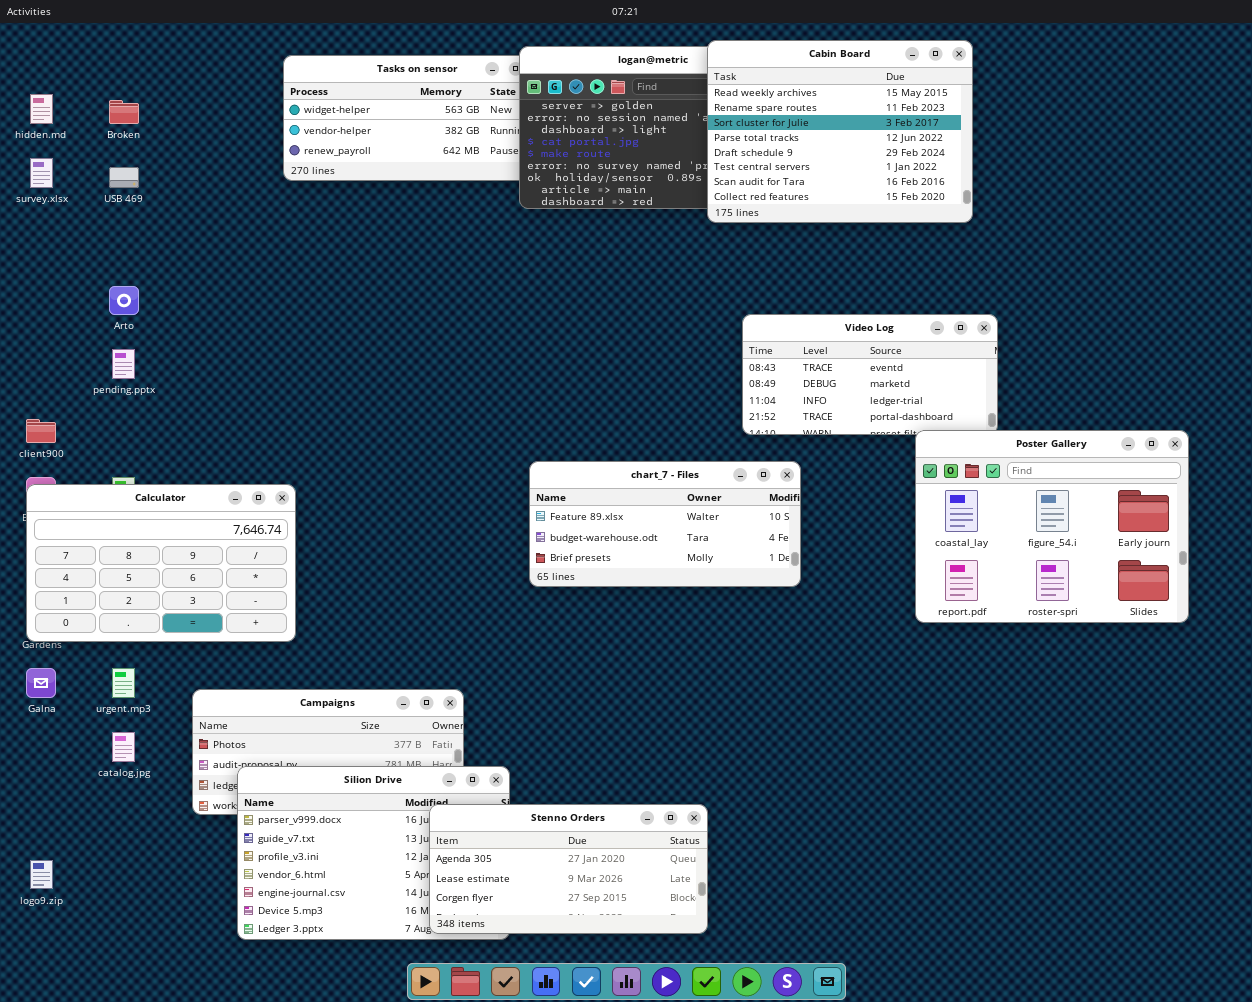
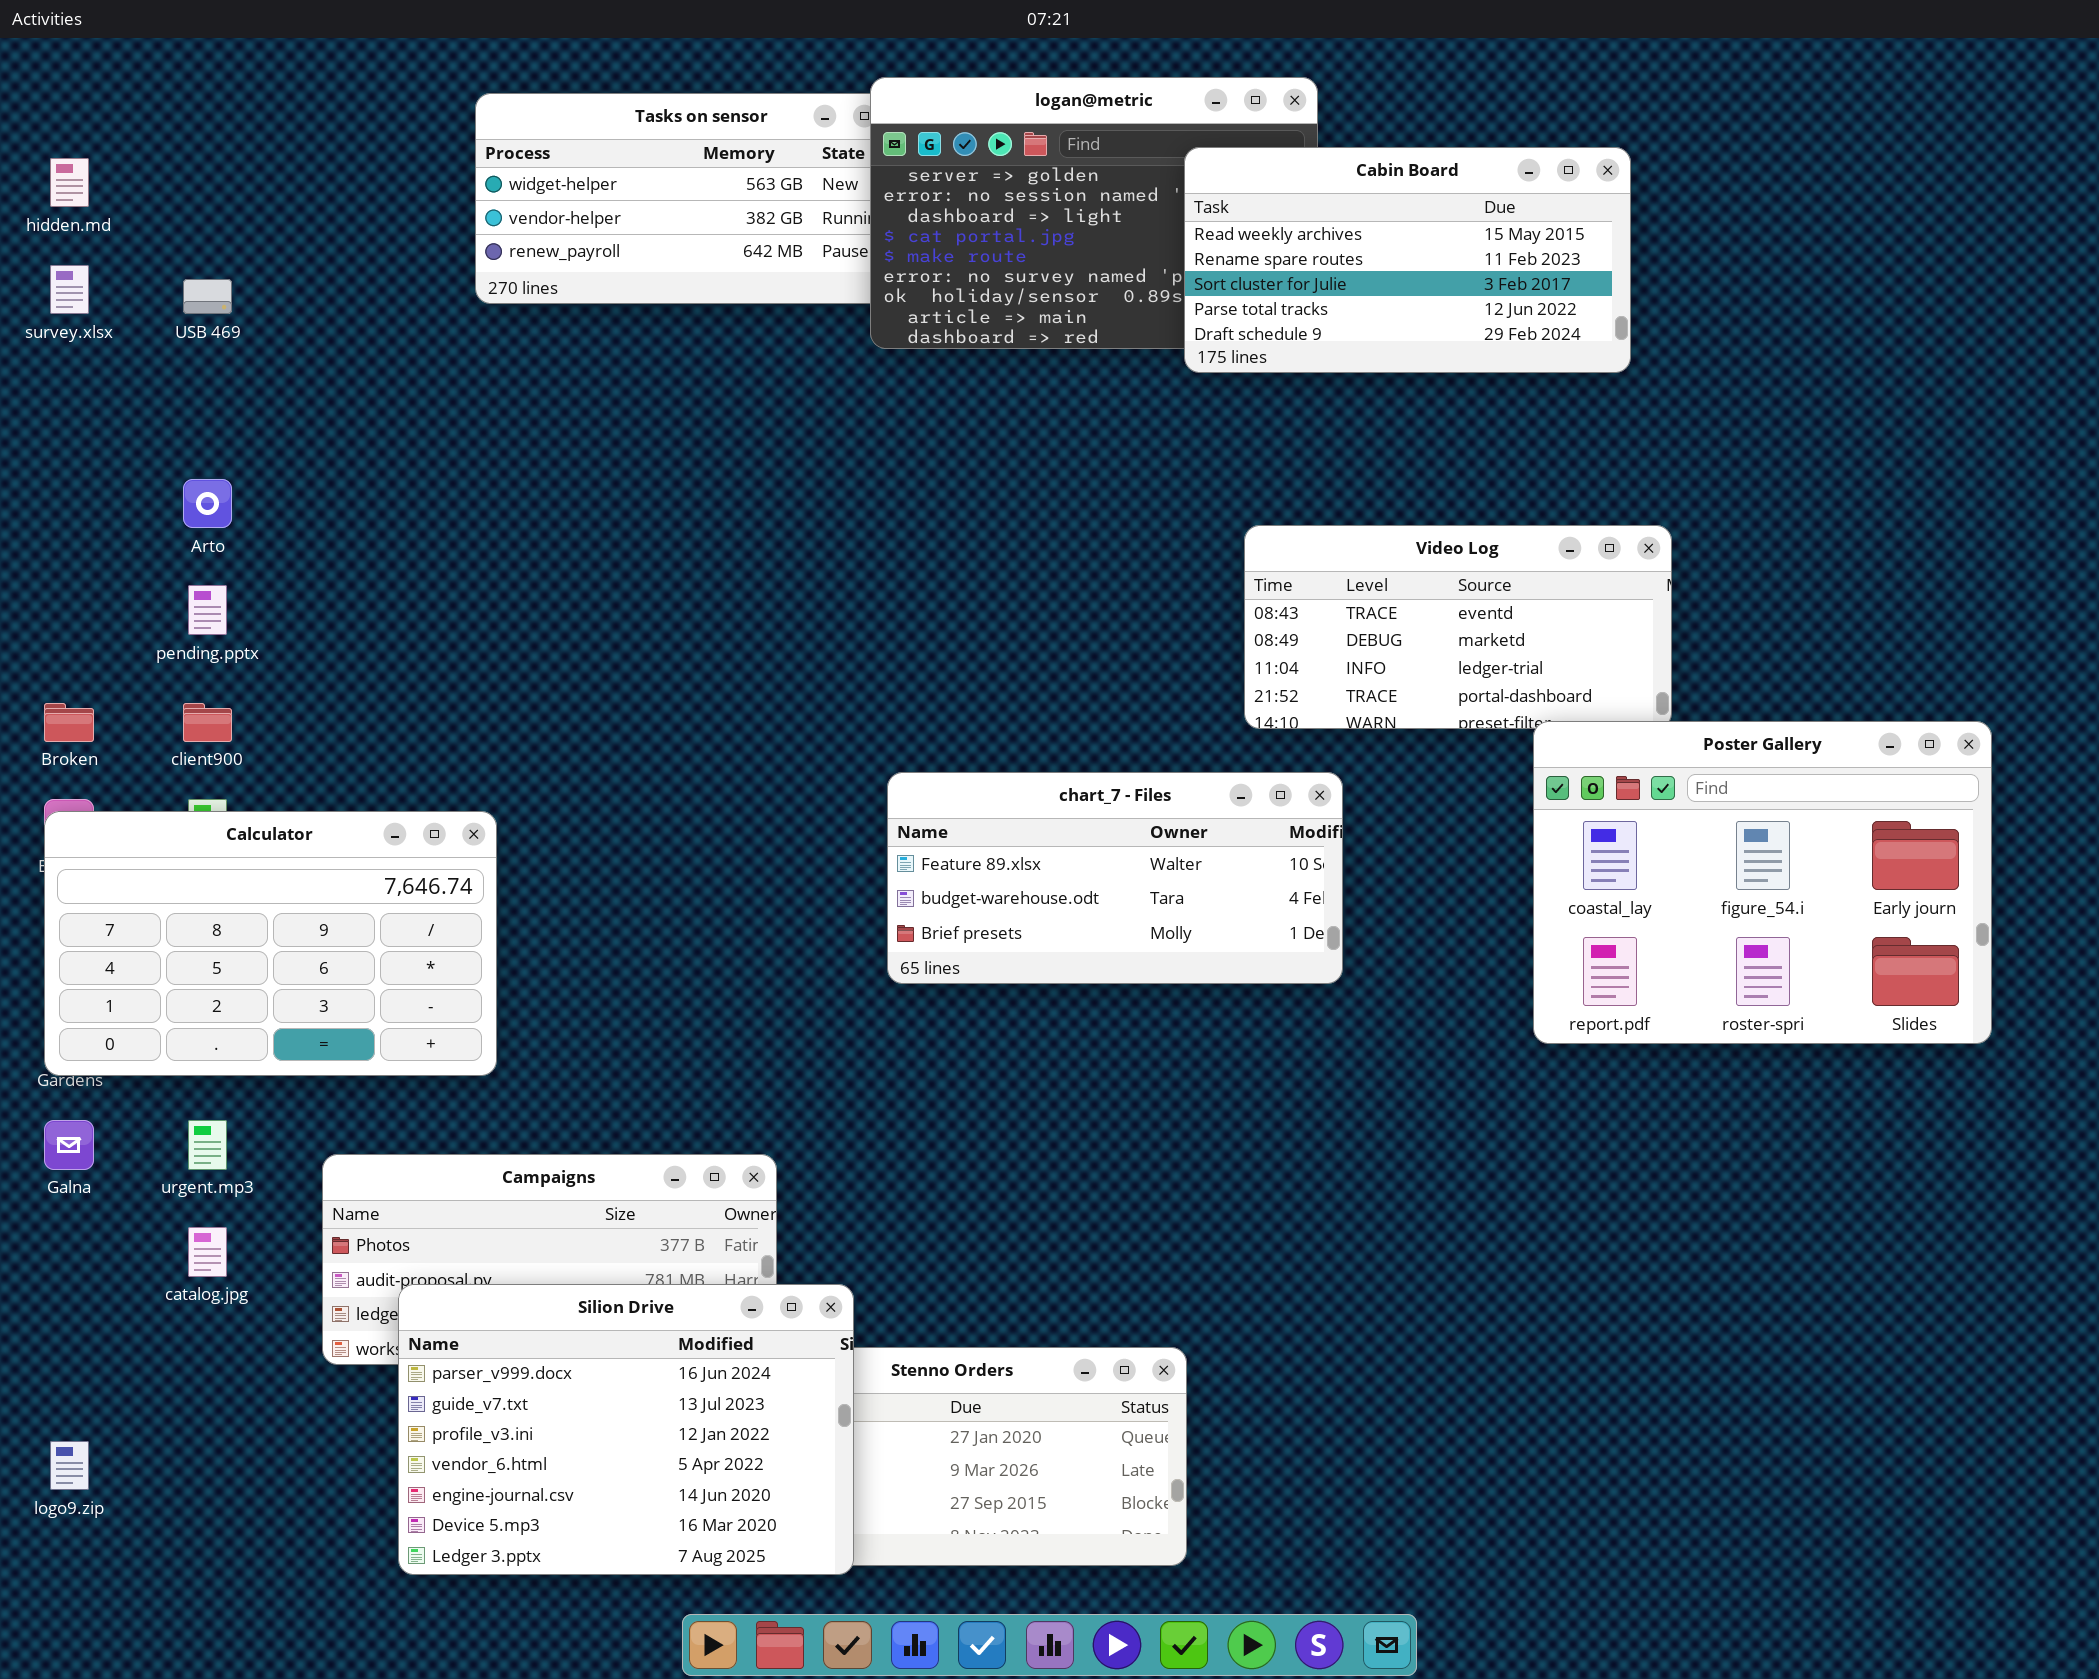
Cabin Board: [707,40,973,223] -> [1184,147,1631,373], resized
Broken: [109,100,139,124] -> [44,703,94,742], moved
client900: [26,419,56,443] -> [183,703,232,742], moved
Silion Drive: [237,766,510,940] -> [398,1284,854,1575], raised

